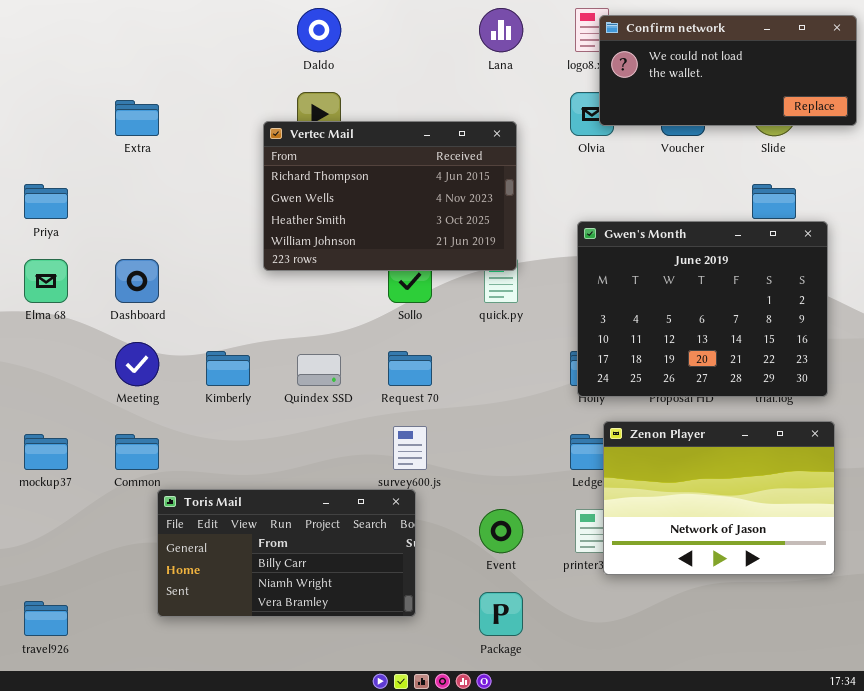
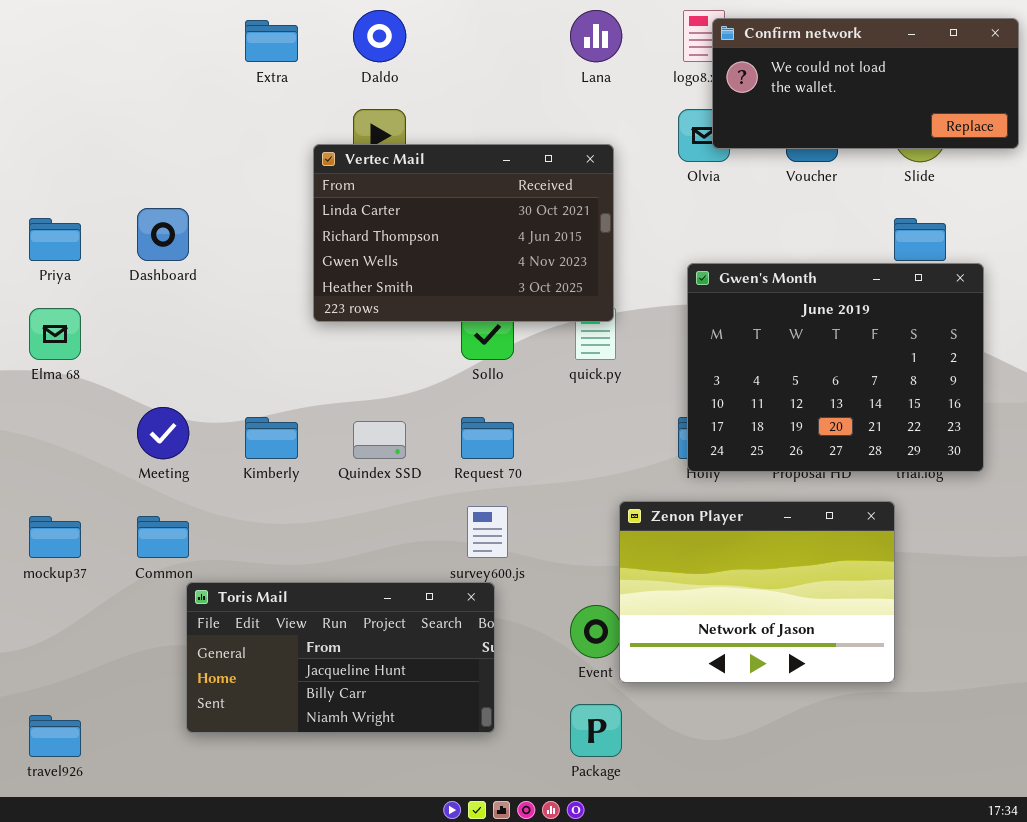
Extra: [115,100,159,136] -> [245,20,298,62], moved
Vertec Mail: [263,121,517,271] -> [313,144,614,322], scrolled up 1 row
Dashboard: [115,259,159,303] -> [137,208,189,261], moved
Zenon Player: [603,421,835,575] -> [619,501,895,683], moved
Toris Mail: [157,489,416,617] -> [186,582,495,733], scrolled up 1 row

